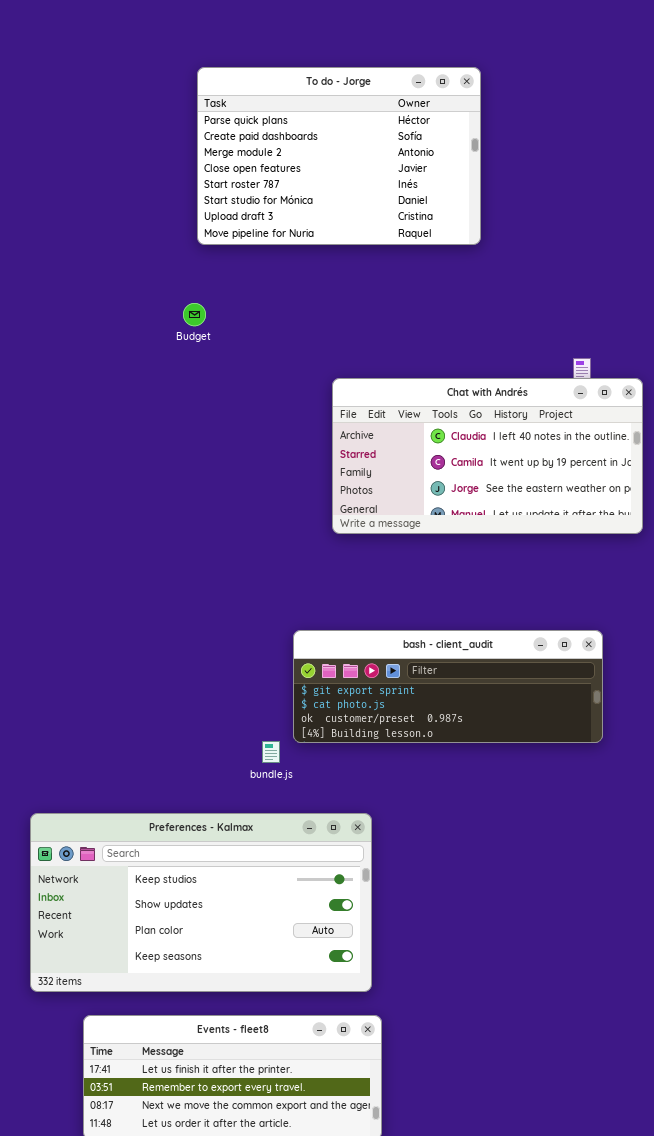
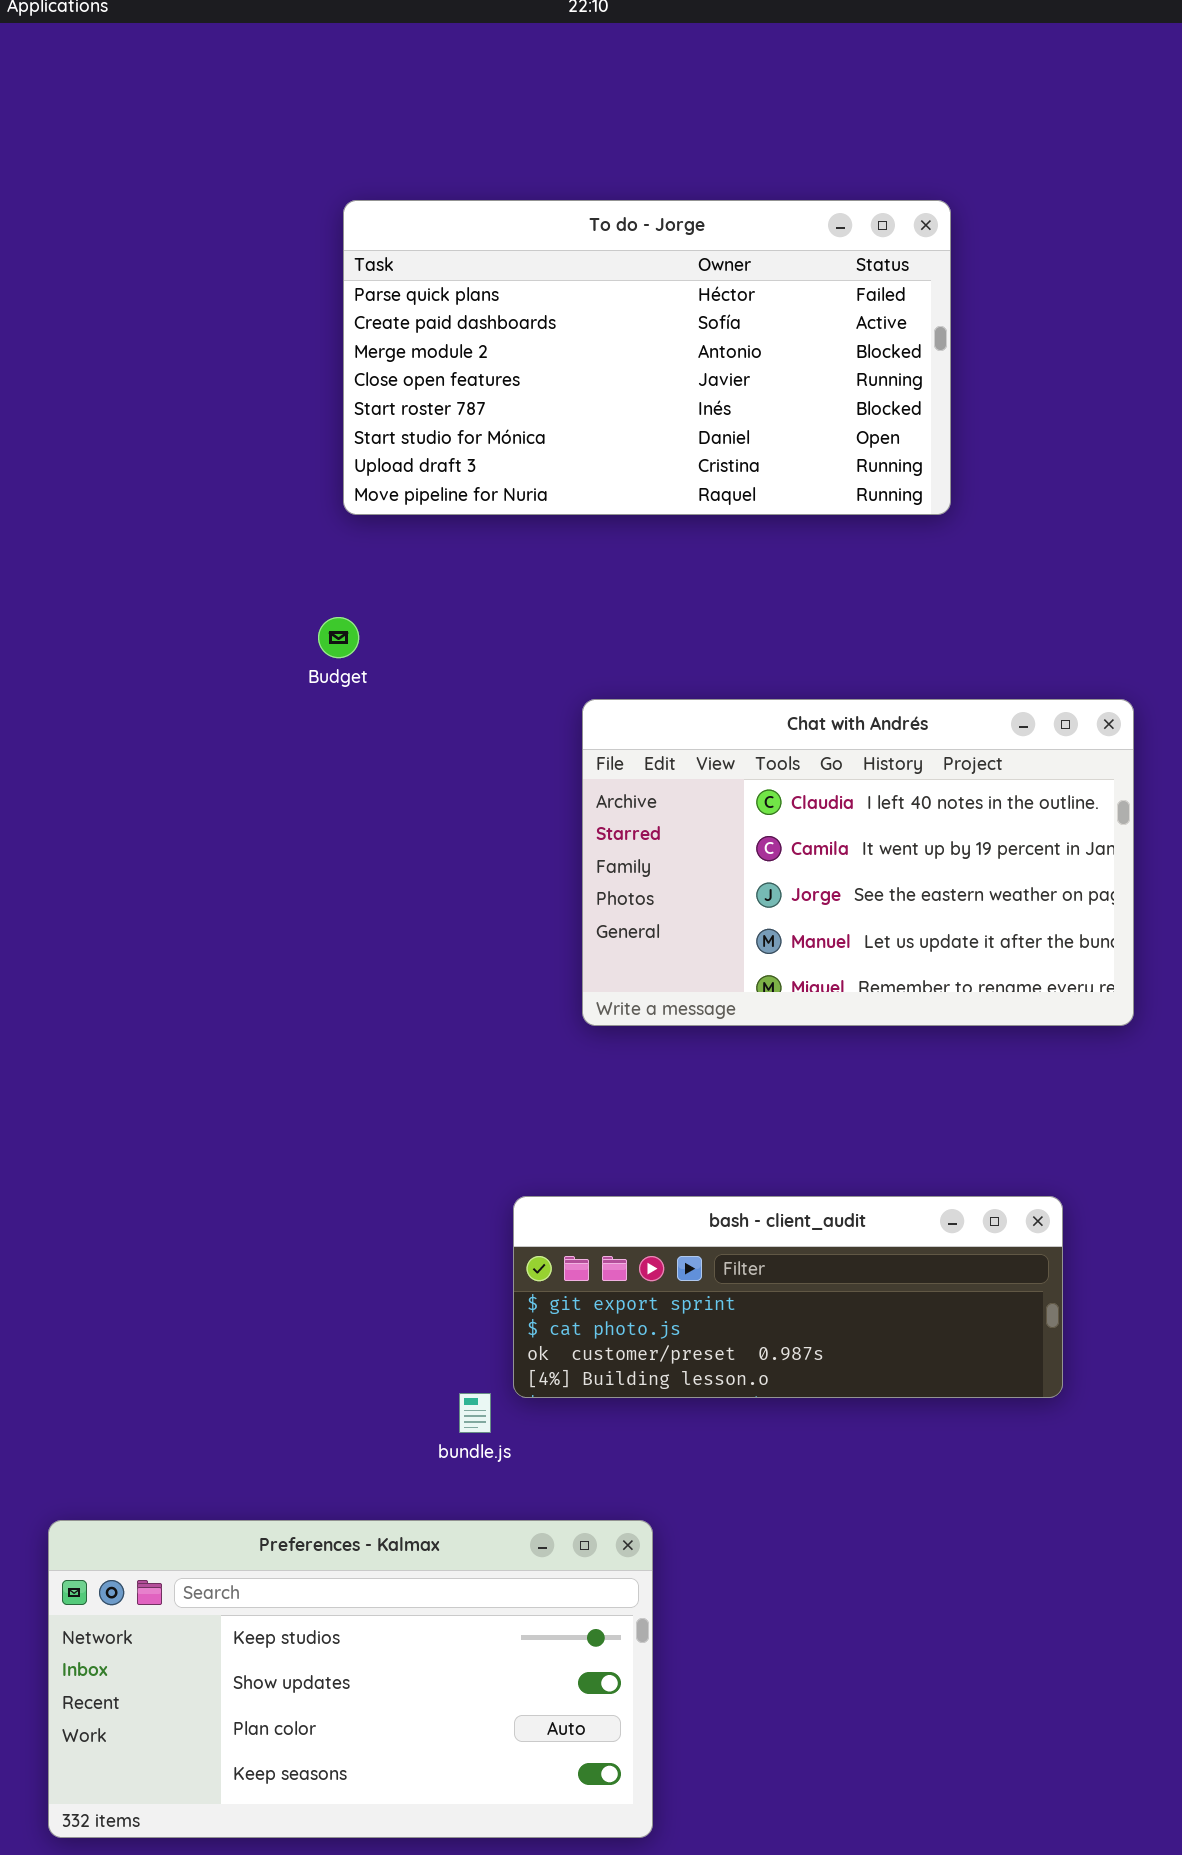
To do - Jorge: [197,67,481,245] -> [343,200,951,515], resized
Chat with Andrés: [332,378,643,534] -> [582,699,1134,1026], resized

